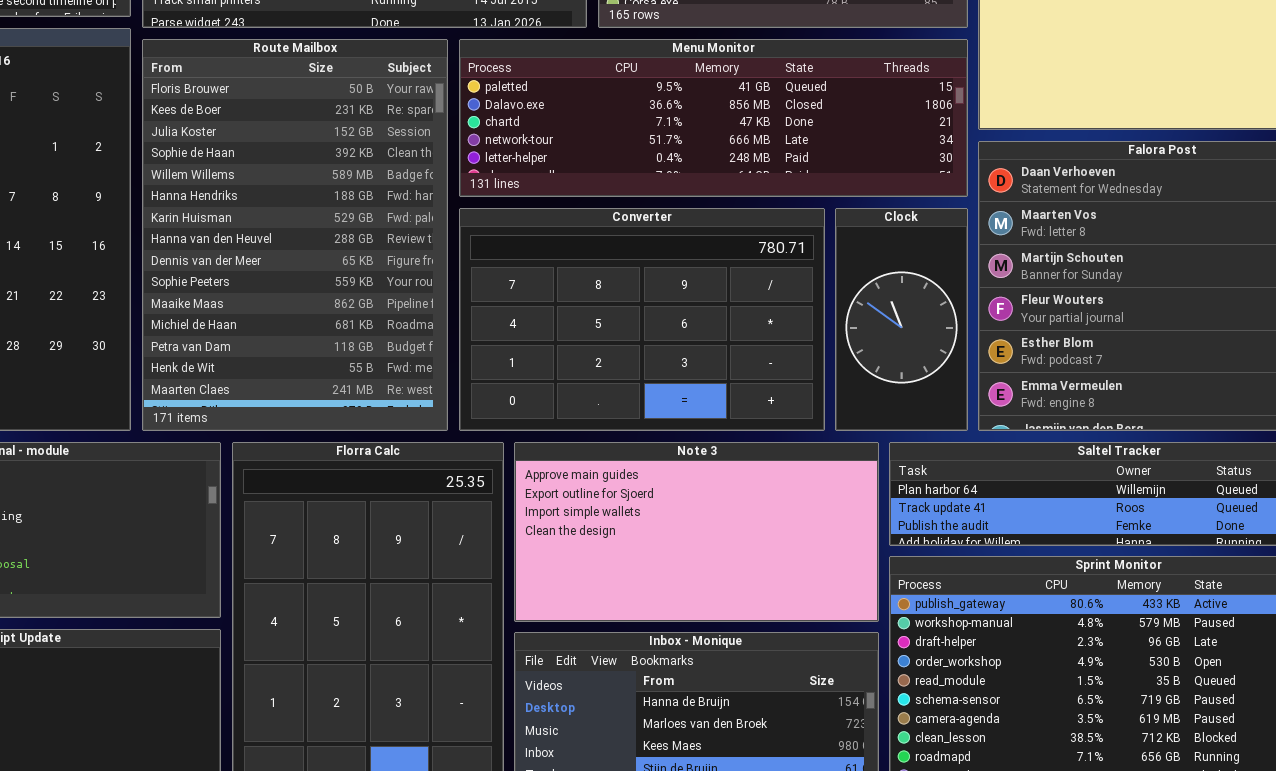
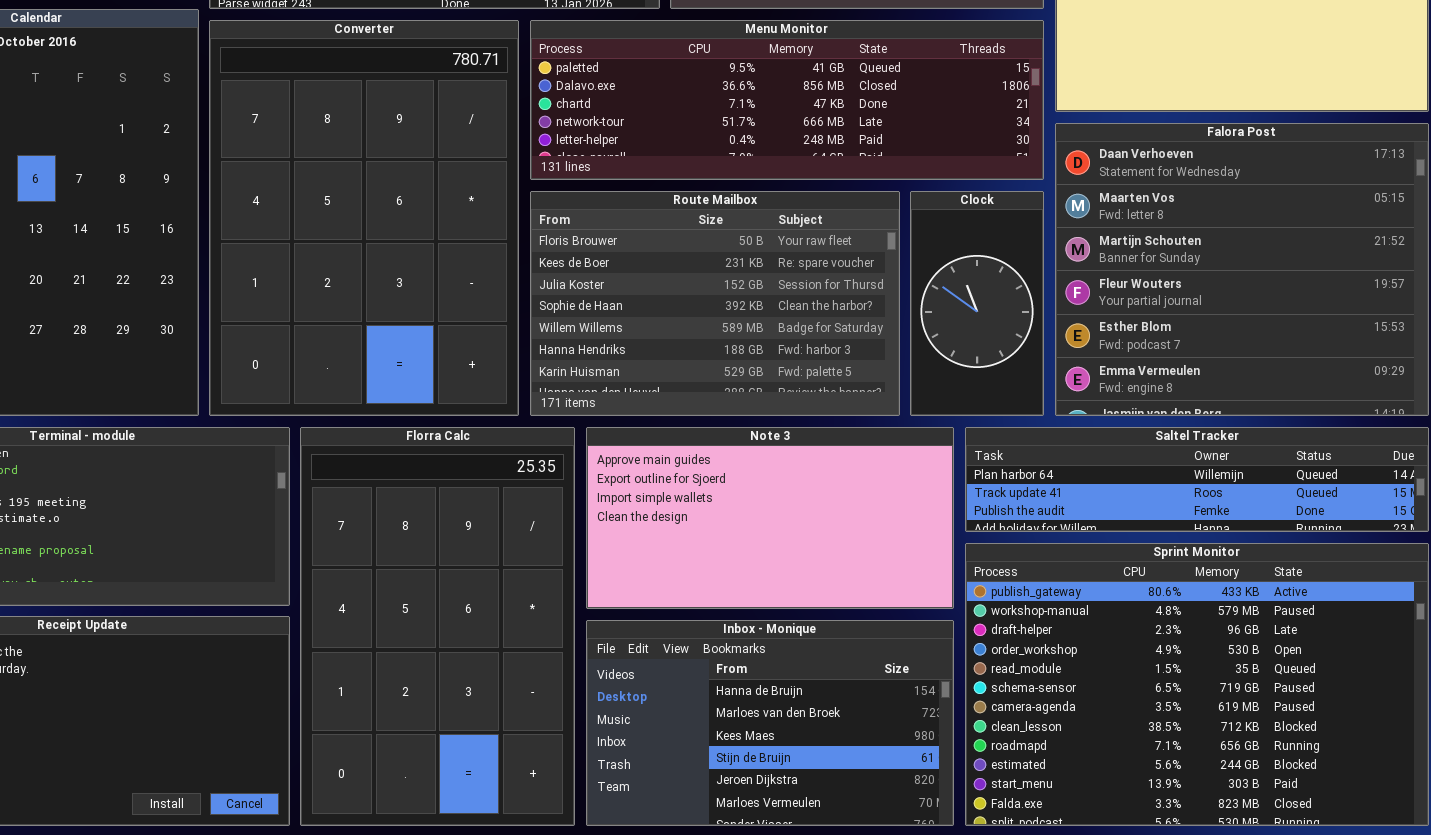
Route Mailbox: [142,39,448,431] -> [530,191,900,416], moved, resized
Converter: [459,208,825,431] -> [209,20,519,416], moved, resized

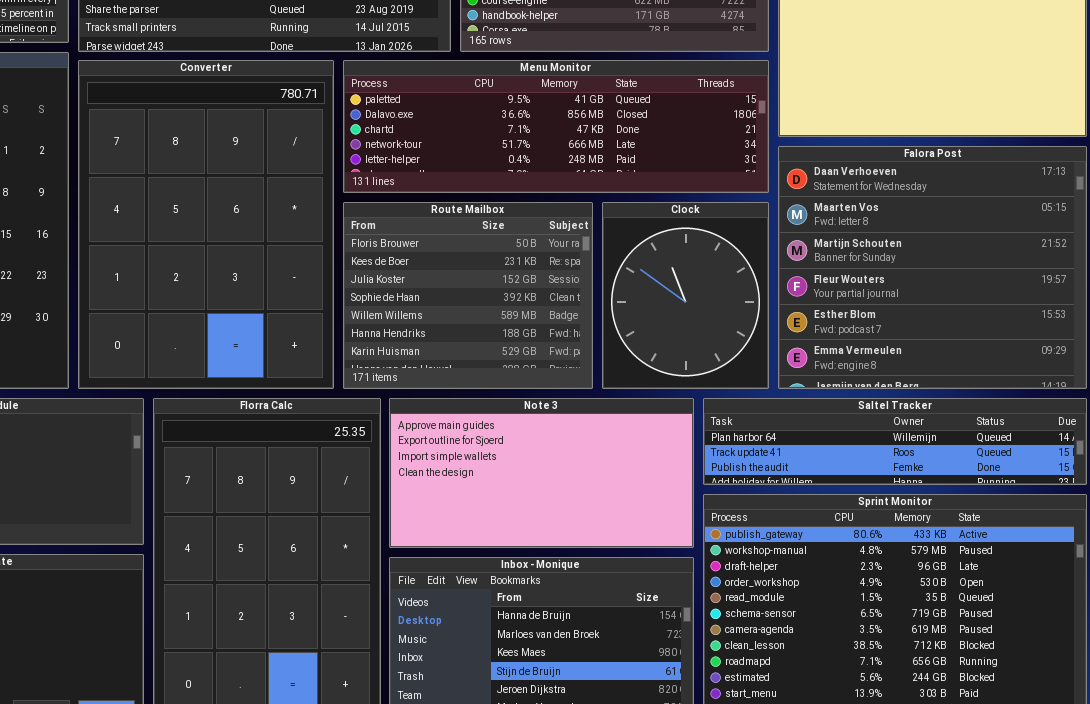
Route Mailbox: [530,191,900,416] -> [343,202,593,389], resized
Clock: [910,191,1044,416] -> [602,202,769,389], resized

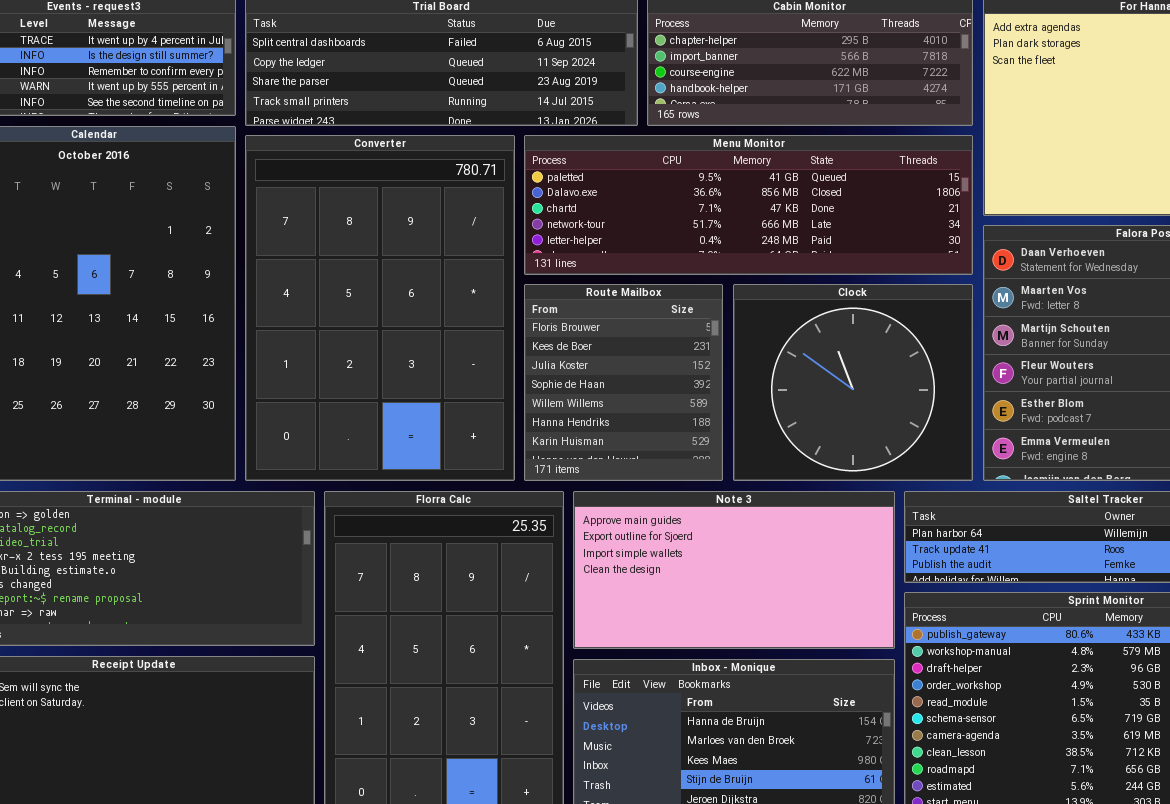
Route Mailbox: [343,202,593,389] -> [524,284,723,481], resized
Clock: [602,202,769,389] -> [733,284,973,481], resized

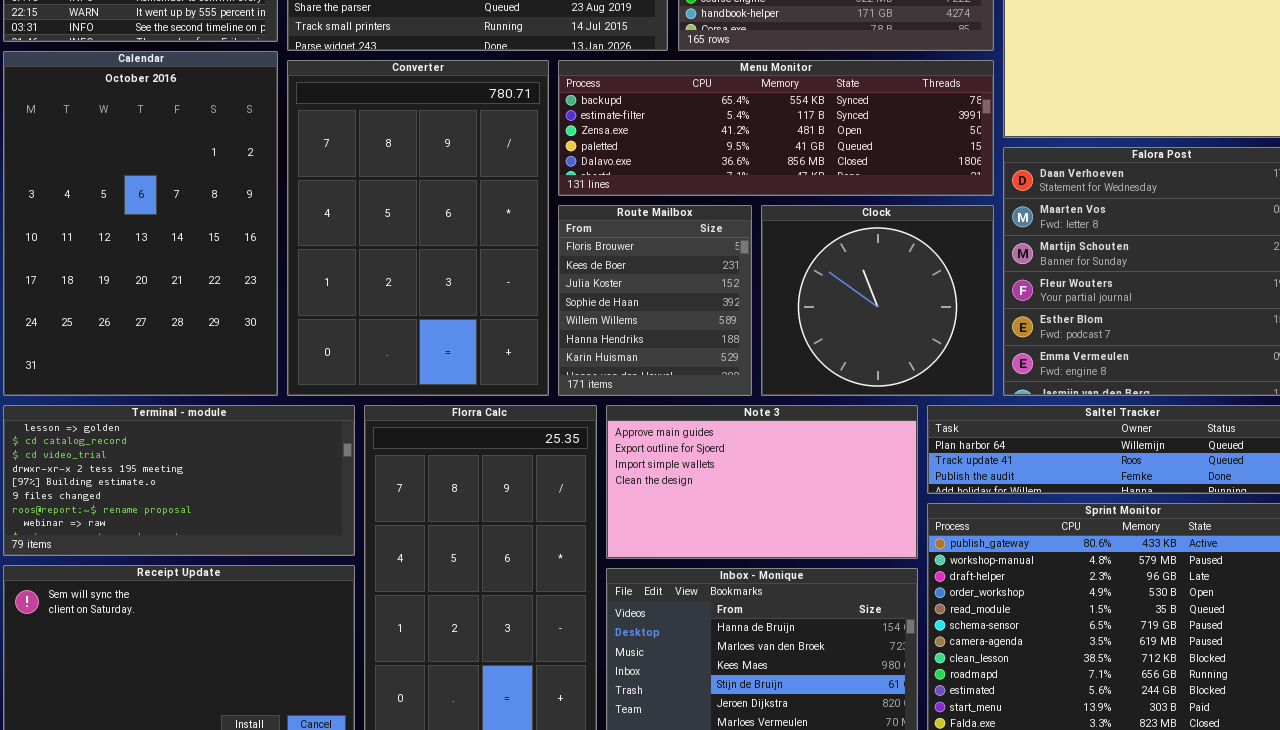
Menu Monitor: [524,135,973,275] -> [558,60,994,196], scrolled up 3 rows

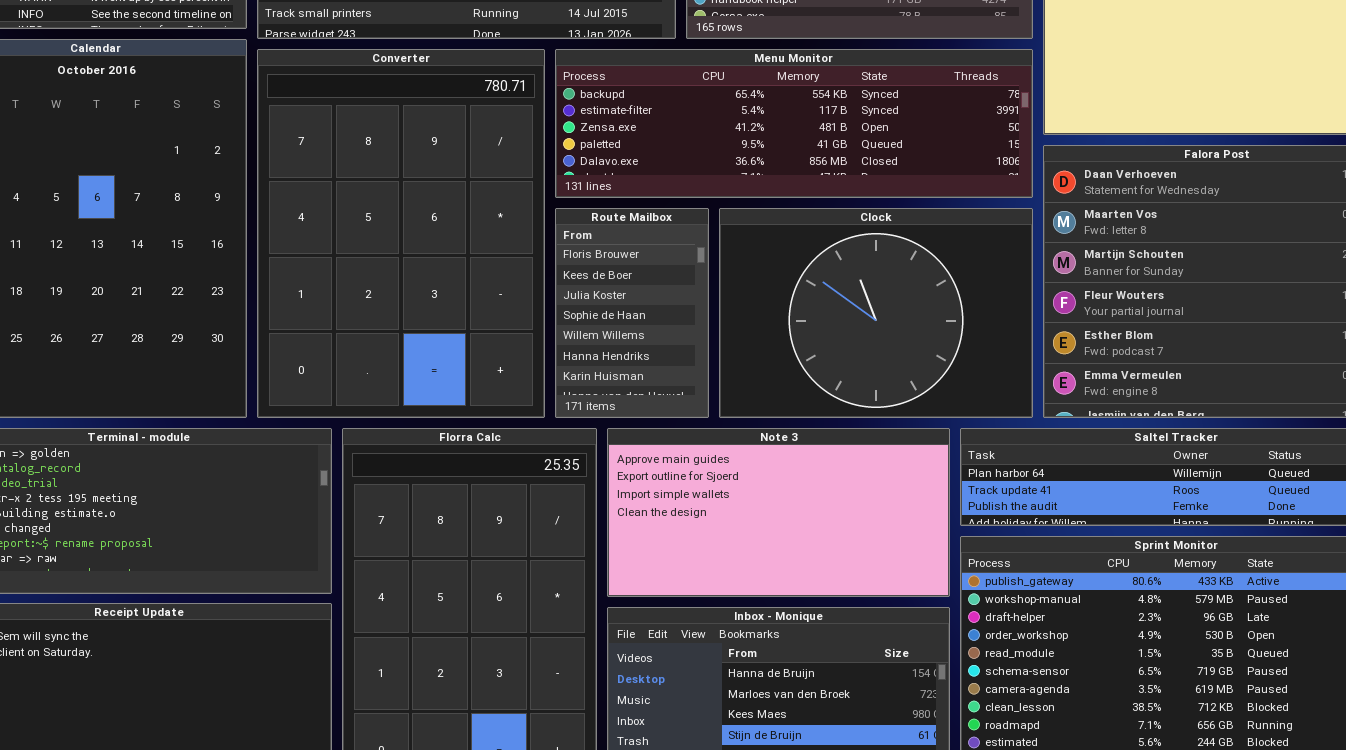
Route Mailbox: [558,205,752,396] -> [555,208,709,418], resized
Clock: [761,205,994,396] -> [719,208,1033,418], resized

